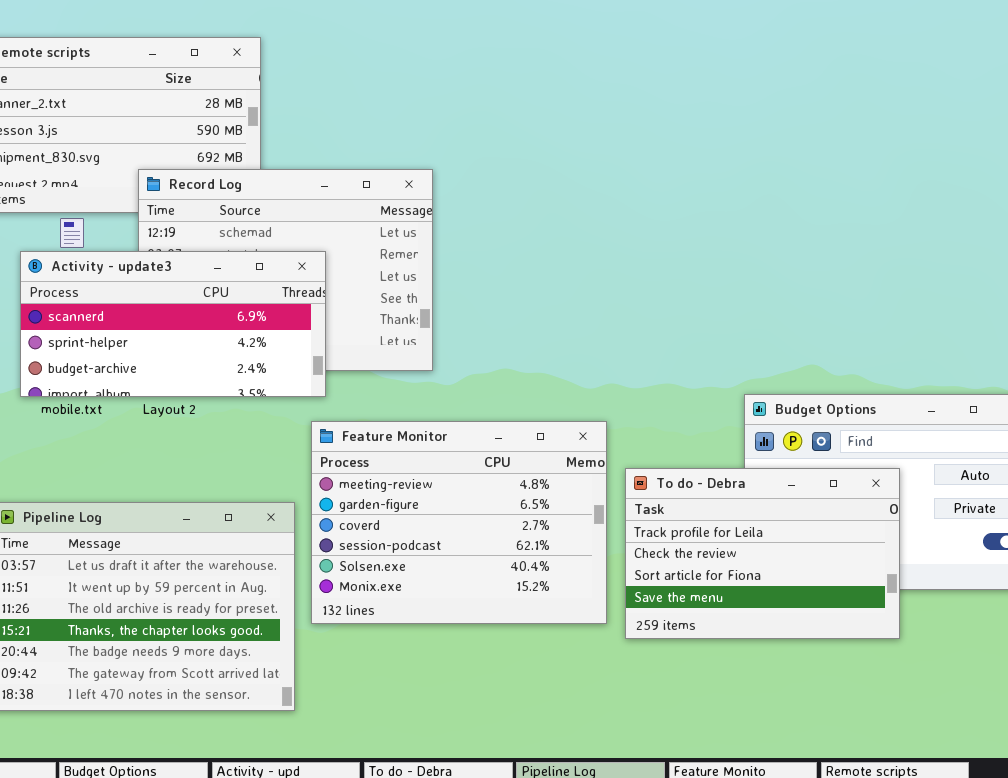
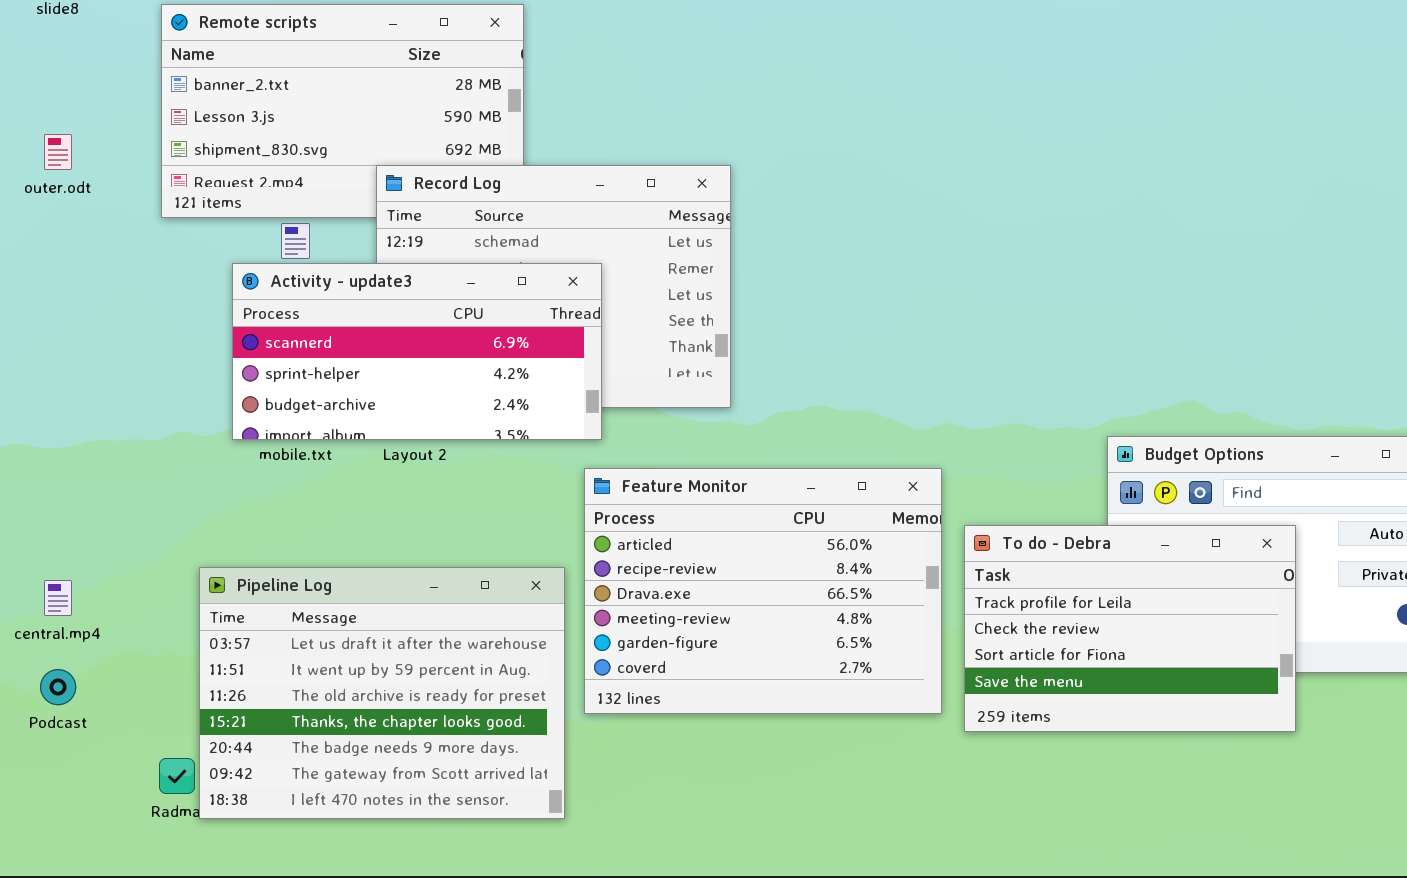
Feature Monitor: [311,421,607,624] -> [584,468,942,714], scrolled up 3 rows

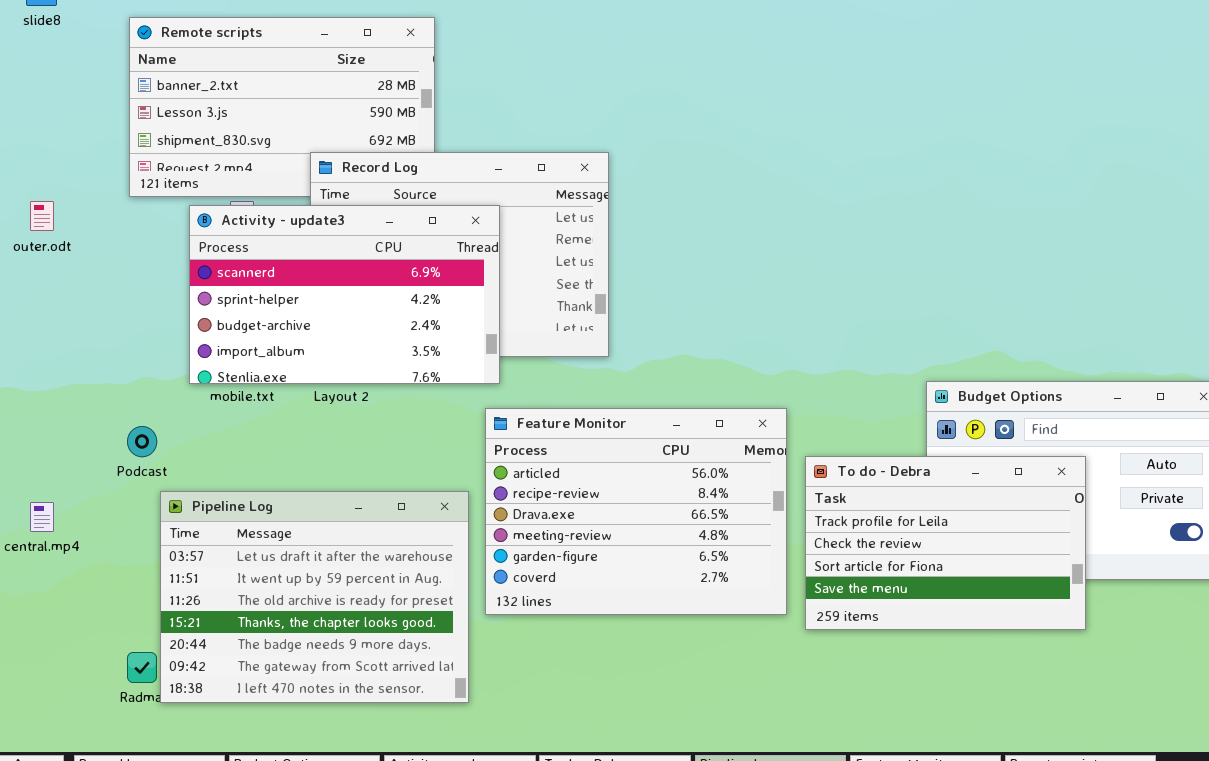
outer.odt: [44,134,72,170] -> [30,201,54,231], moved
Activity - update3: [232,263,602,440] -> [189,205,500,384], resized
Podcast: [40,669,76,705] -> [127,426,157,457], moved

